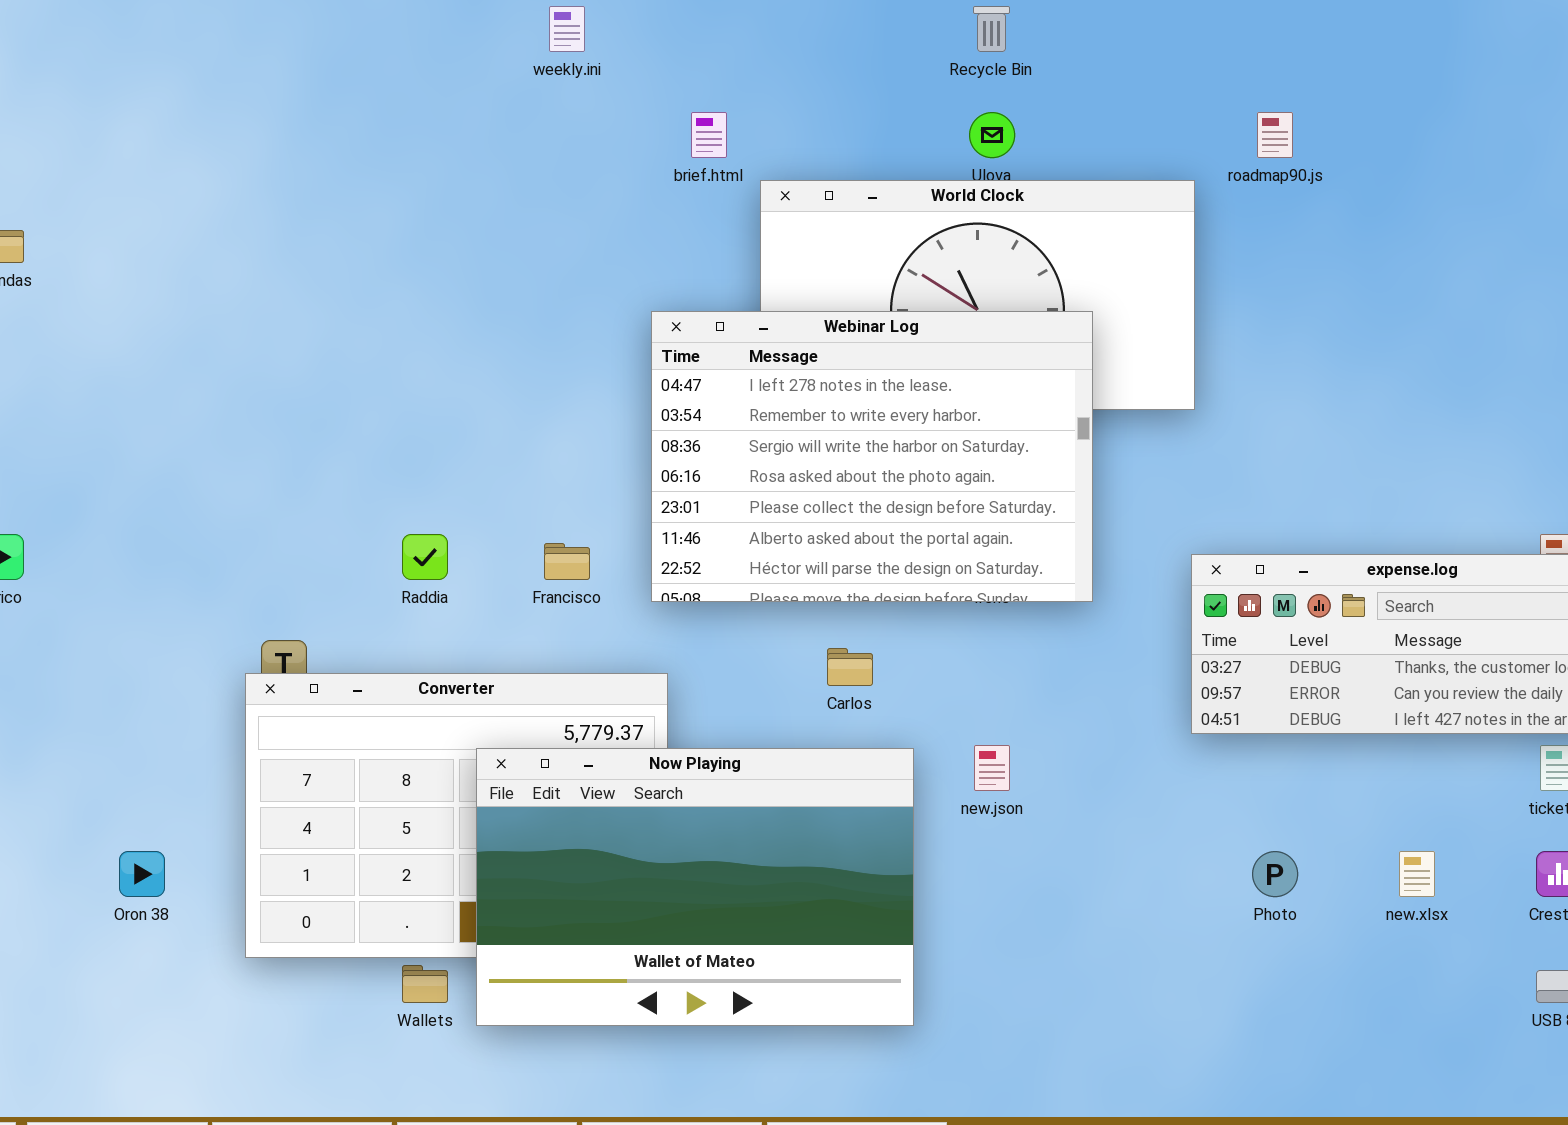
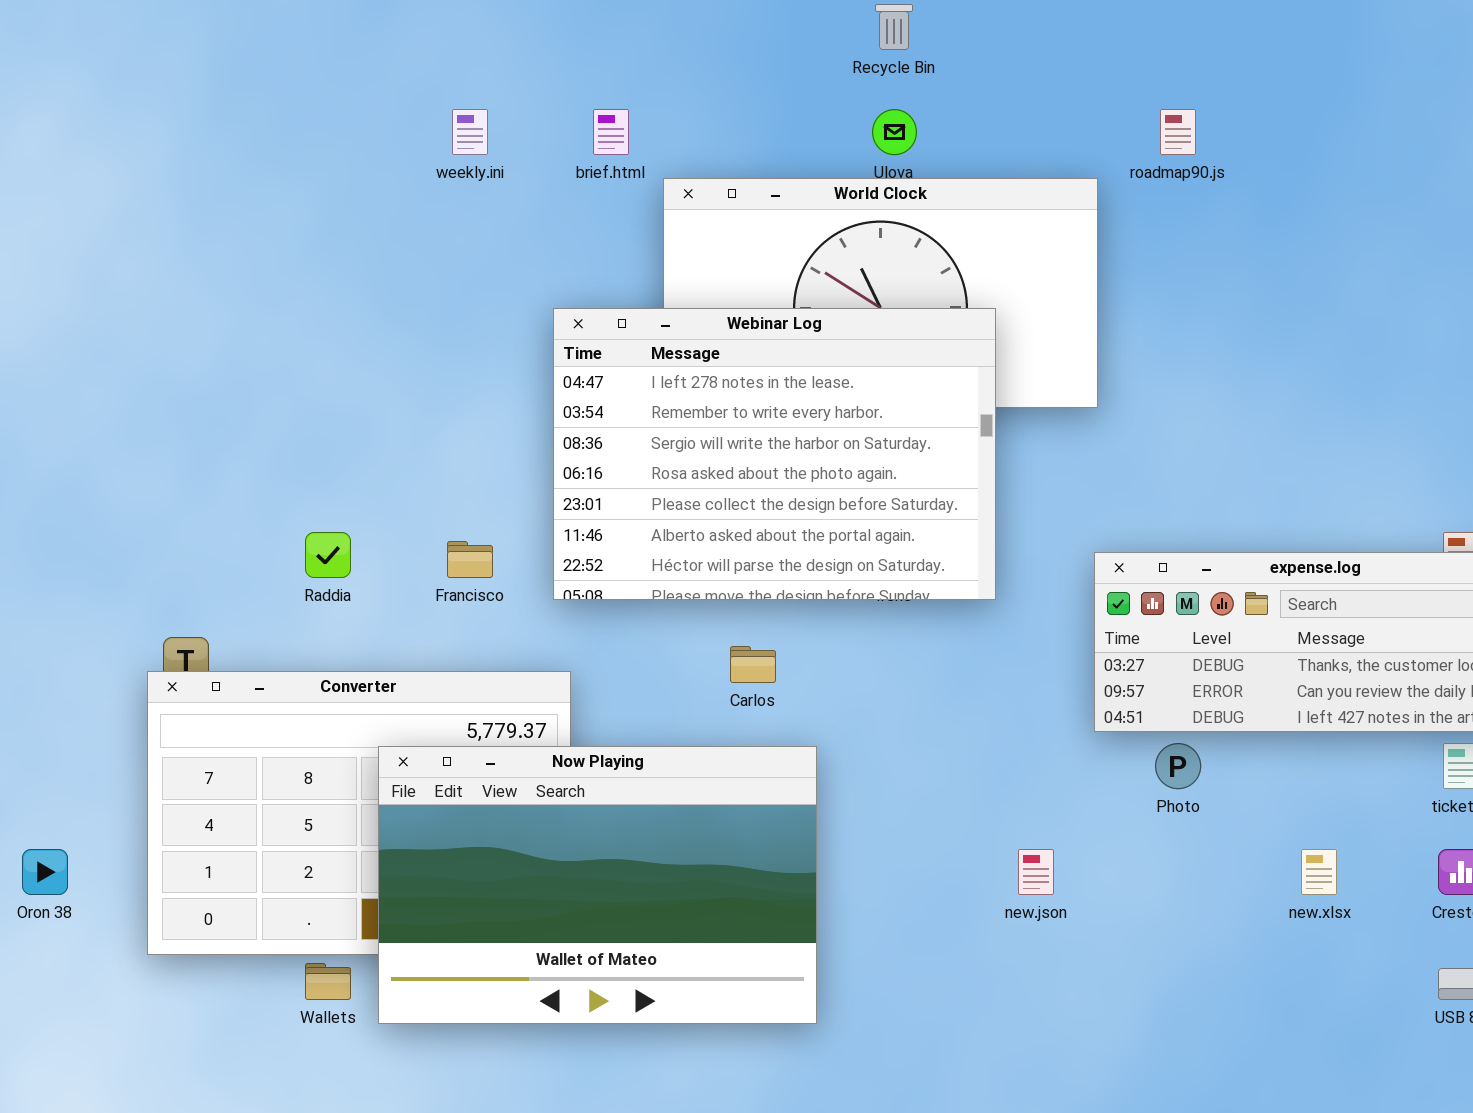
weekly.ini: [549,6,585,52] -> [452,109,488,155], moved
new.json: [974,745,1010,791] -> [1018,849,1054,895], moved
Photo: [1252,851,1298,897] -> [1155,743,1201,789], moved

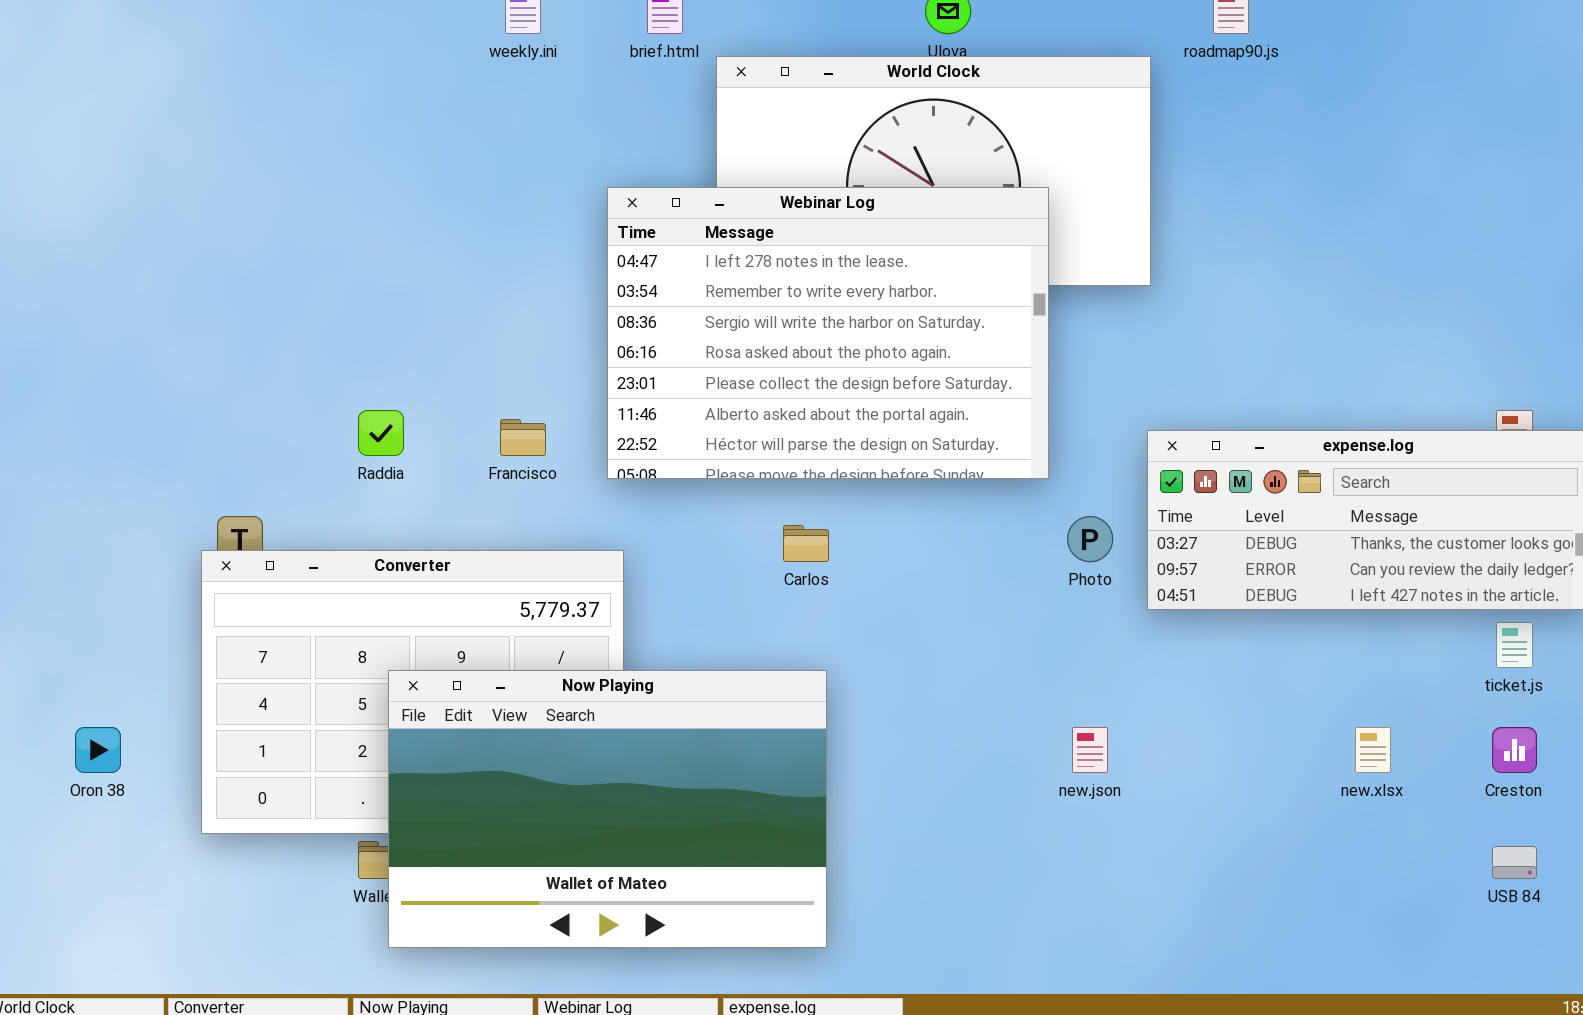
Photo: [1155,743,1201,789] -> [1067,516,1113,562], moved
Now Playing: [378,746,817,1024] -> [388,670,827,948], moved

